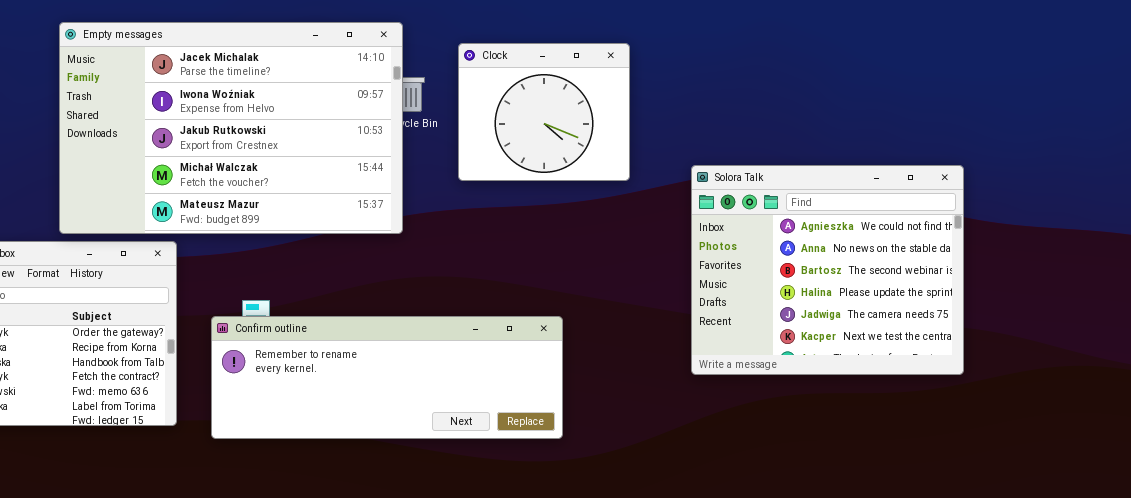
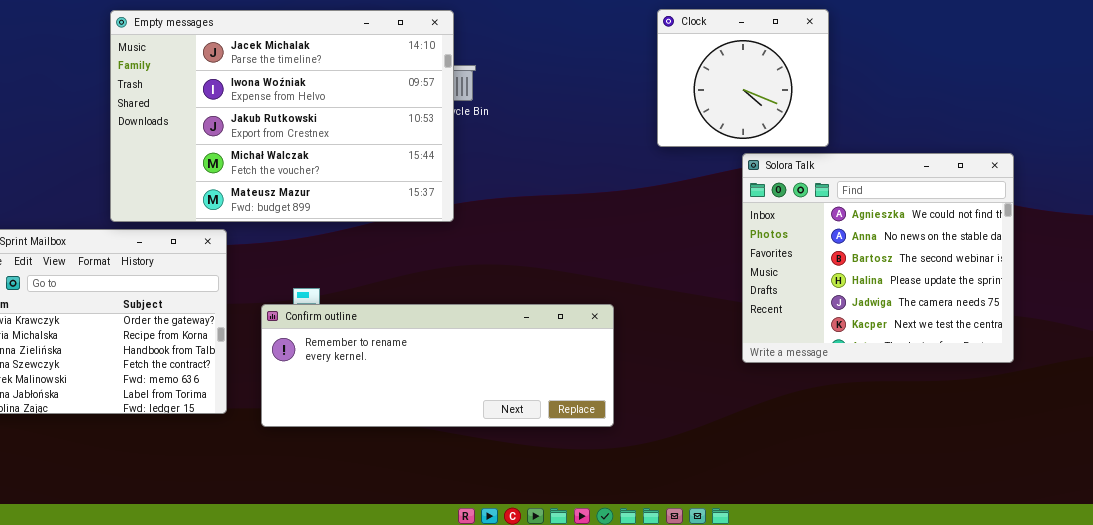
Clock: [458,43,630,181] -> [657,9,829,147], moved

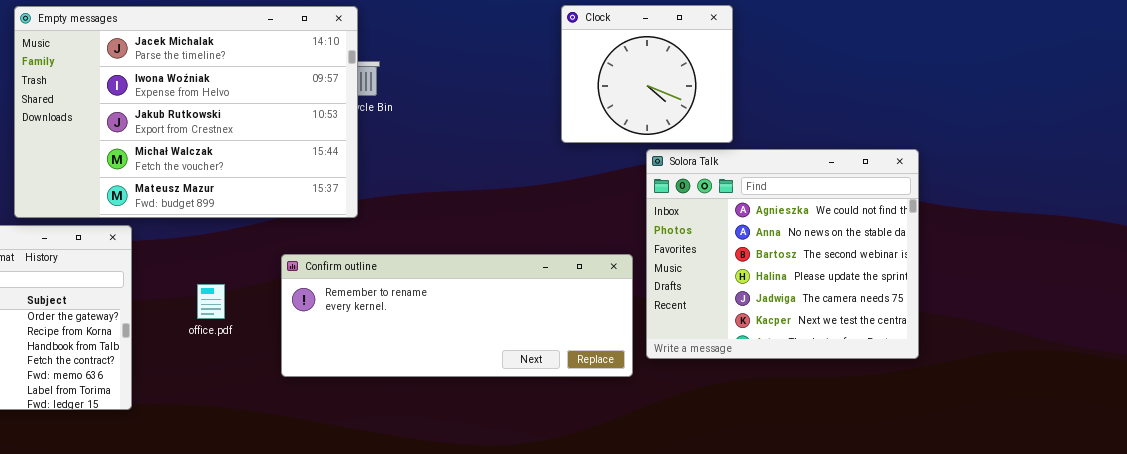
Confirm outline: [261,304,614,427] -> [281,254,633,377], moved

